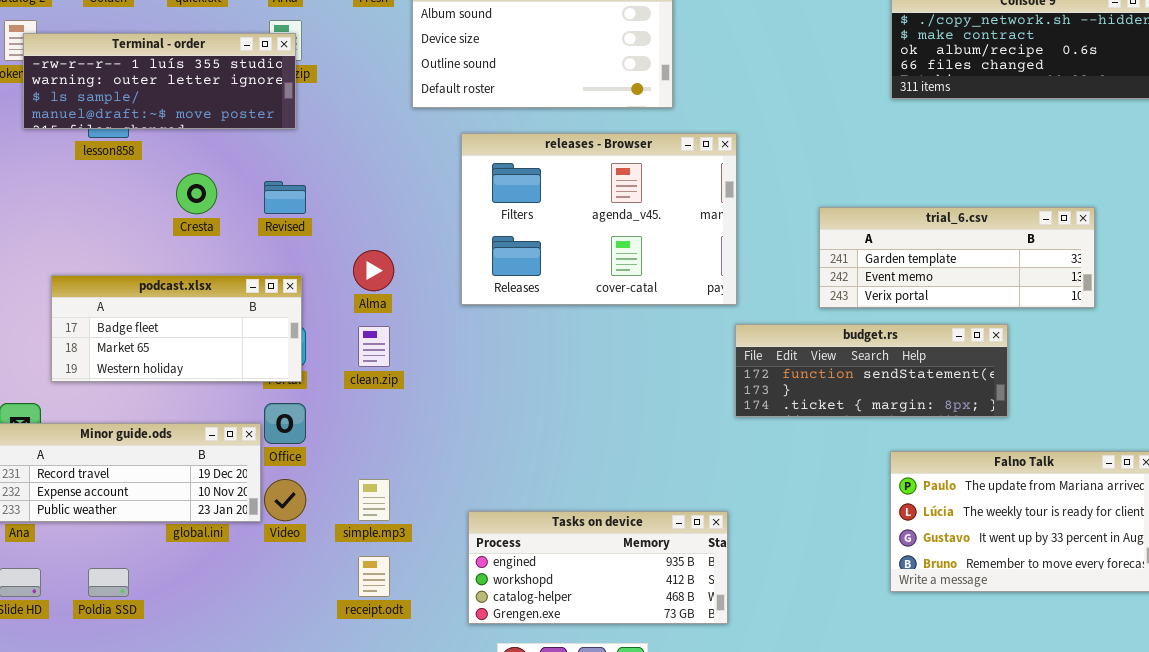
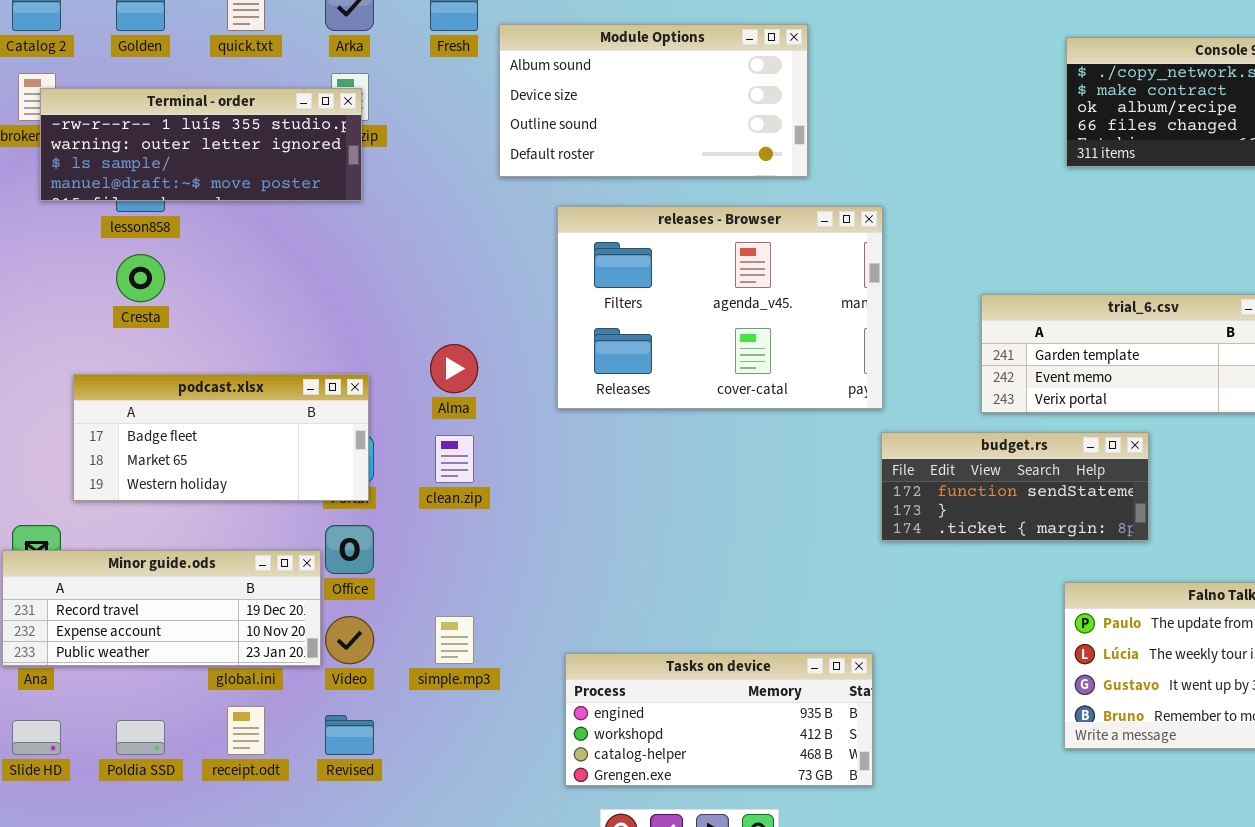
Cresta: [176,173,217,214] -> [116,254,165,302], moved
Revised: [264,181,306,214] -> [325,715,374,755], moved
budget.rs: [735,324,1008,417] -> [881,432,1149,541], resized
receipt.odt: [358,556,390,597] -> [227,706,265,755], moved

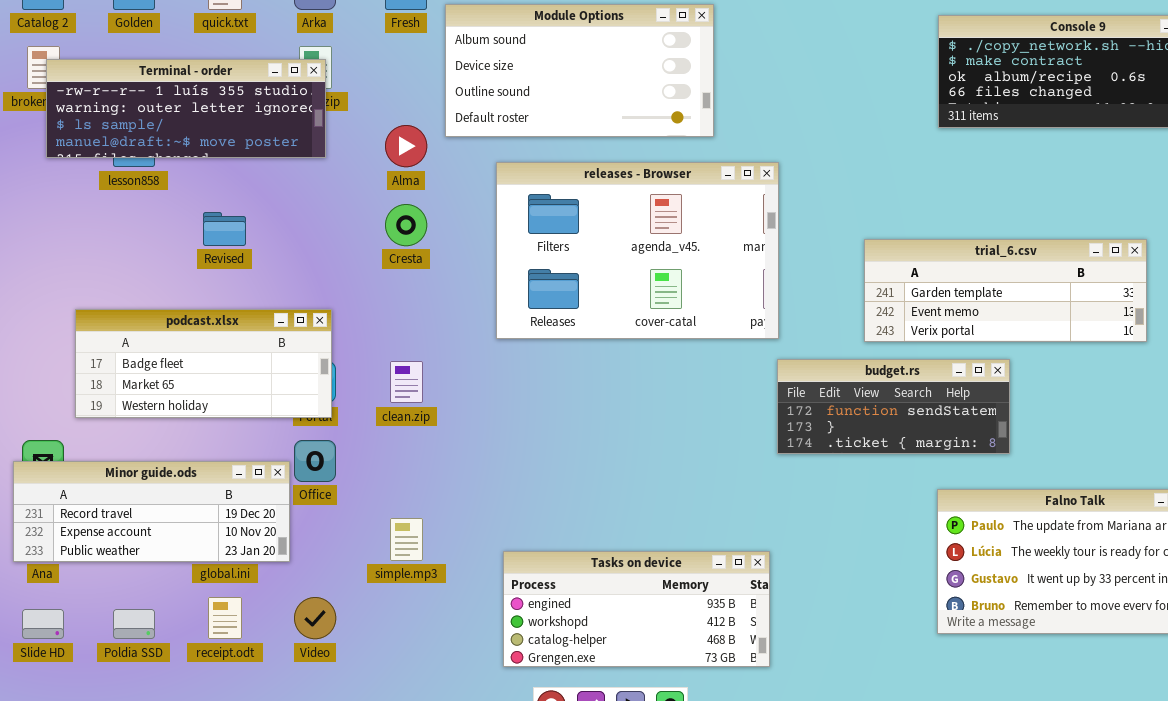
Cresta: [116,254,165,302] -> [385,204,427,246], moved
Alma: [430,344,478,393] -> [385,125,427,167], moved
Video: [325,616,374,664] -> [294,597,336,639], moved
Revised: [325,715,374,755] -> [203,212,246,246], moved

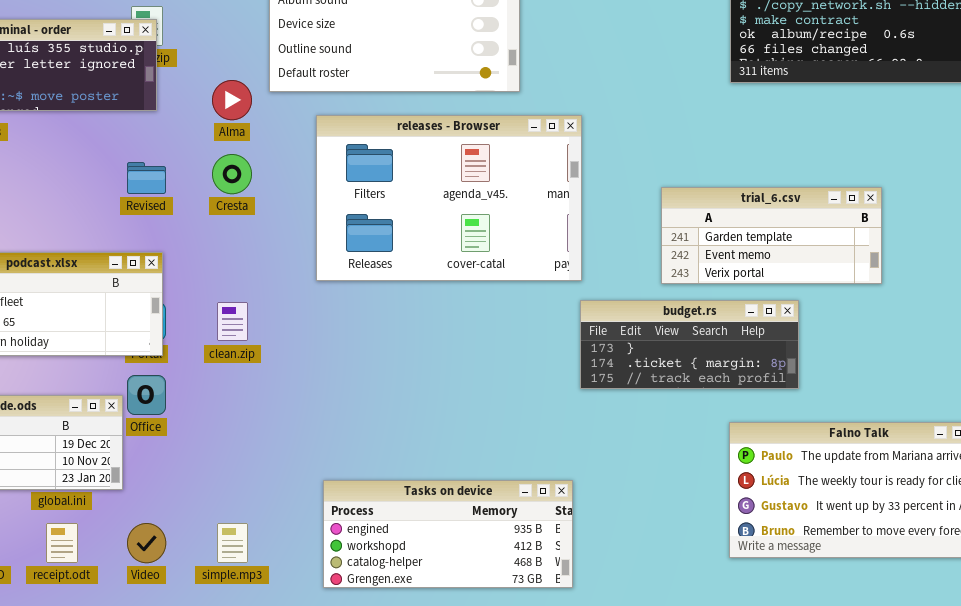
Revised: [203,212,246,246] -> [127,162,166,194], moved
trial_6.csv: [864,239,1147,342] -> [661,187,882,284], resized
budget.rs: [777,359,1010,454] -> [580,300,799,389], scrolled down 1 row
simple.mp3: [390,518,423,561] -> [217,523,248,563], moved

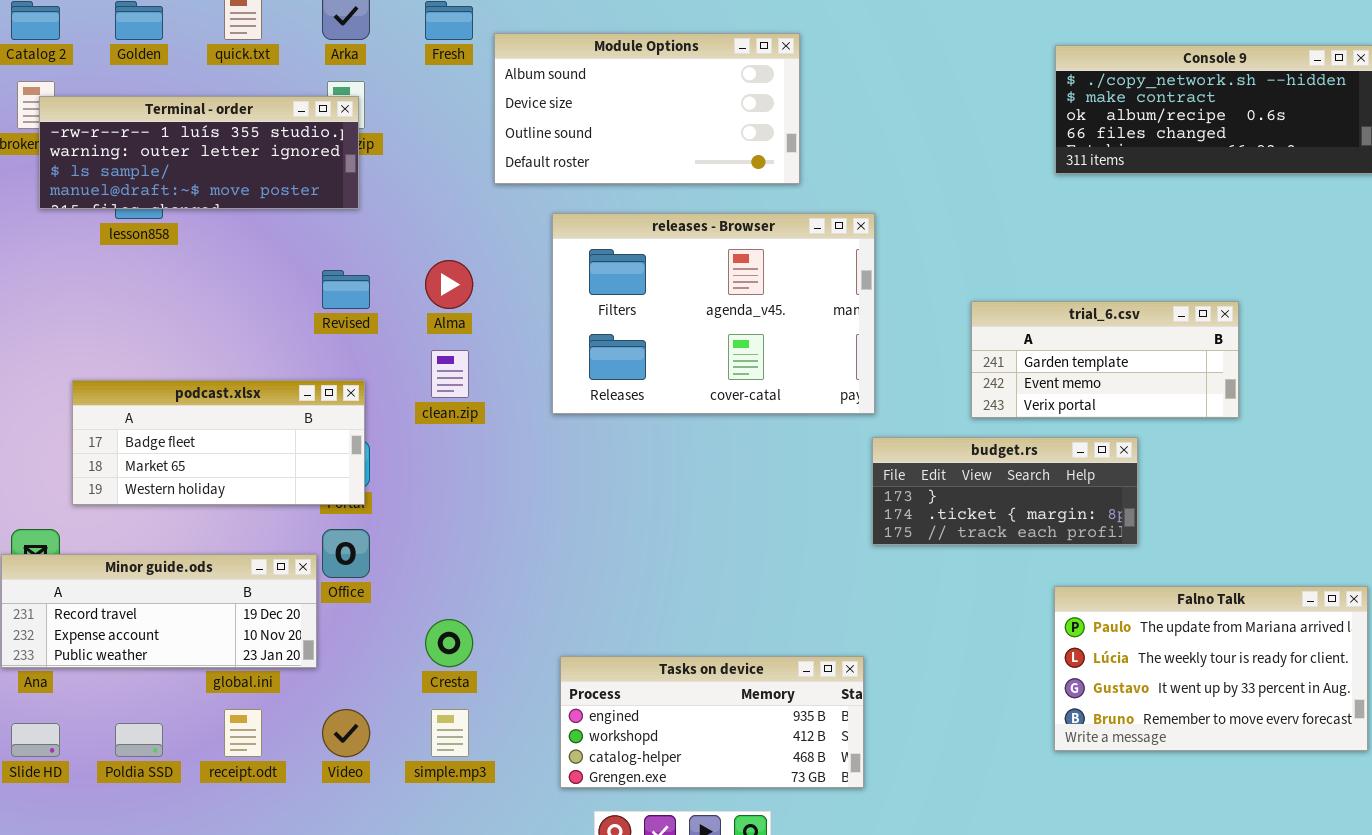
Alma: [212,80,252,120] -> [425,260,473,309], moved
Cresta: [212,154,252,194] -> [425,619,473,667], moved
clean.zip: [217,302,248,341] -> [431,350,469,398], moved

